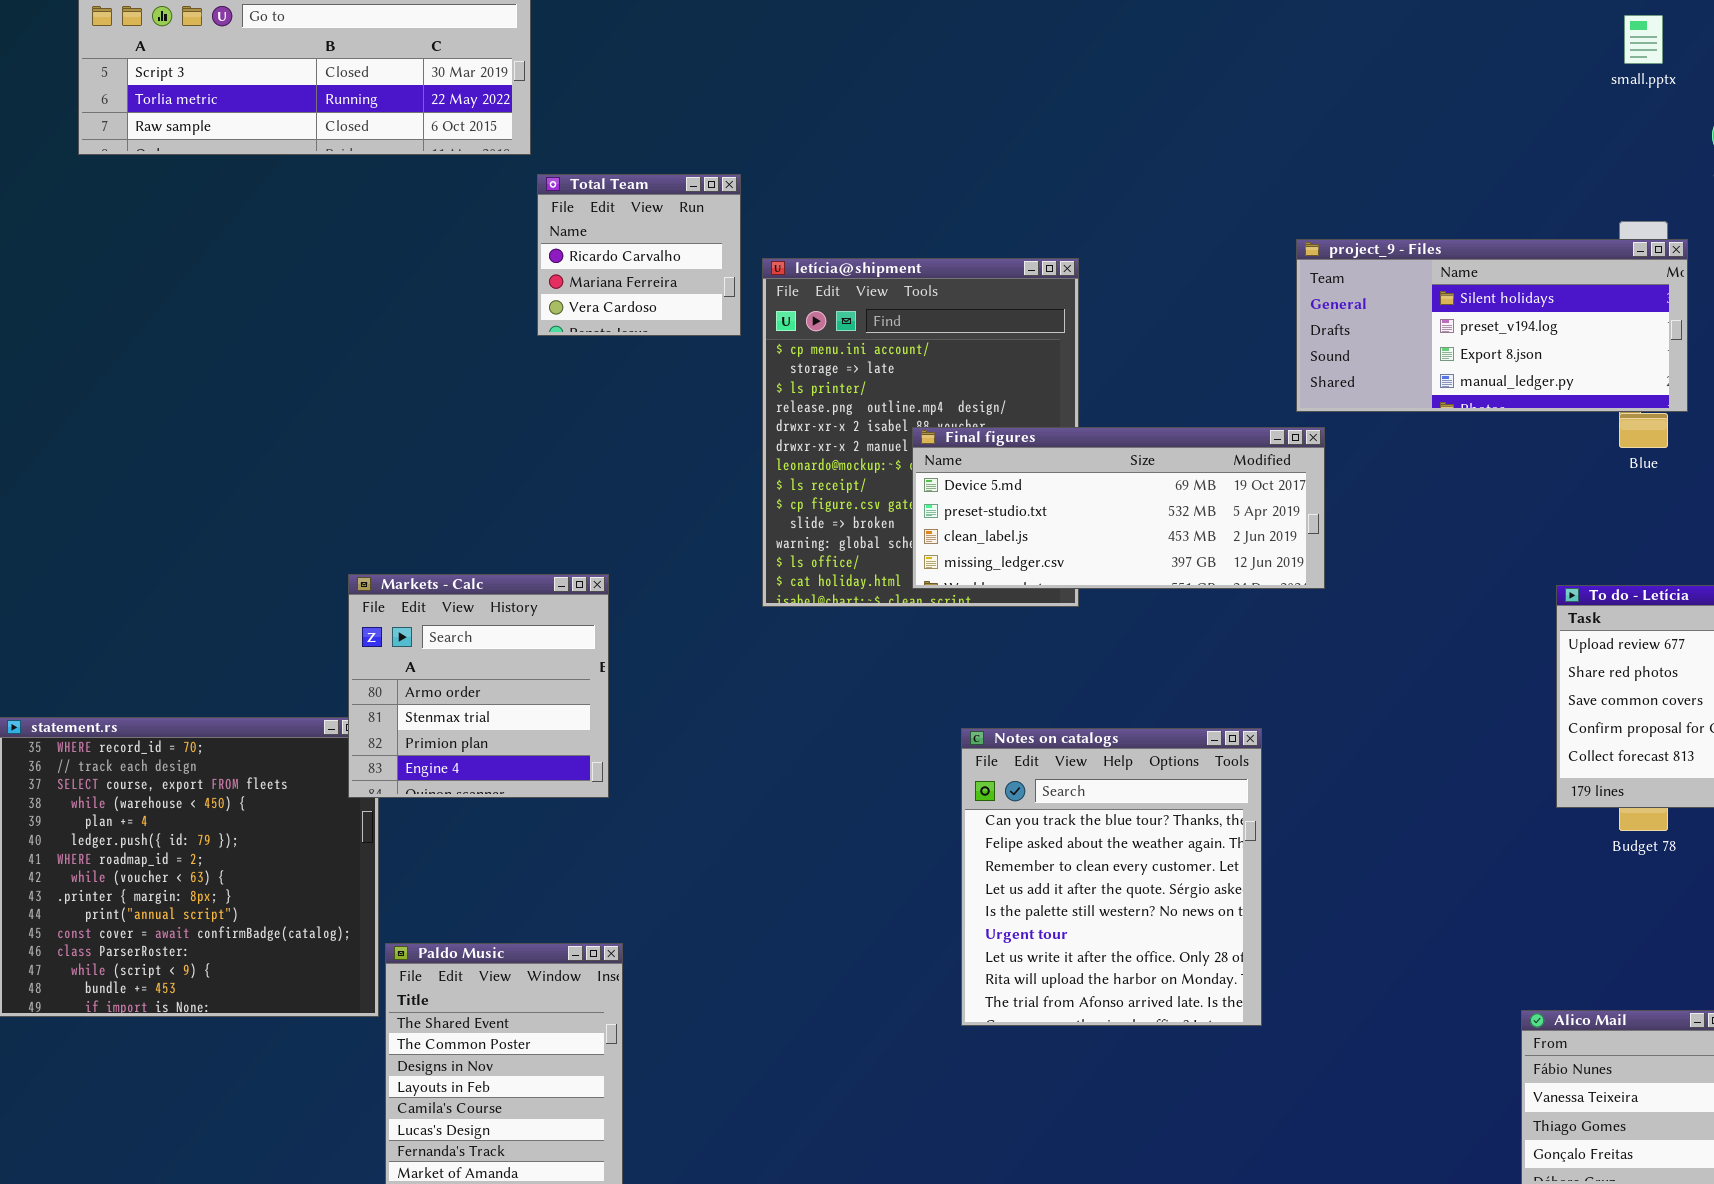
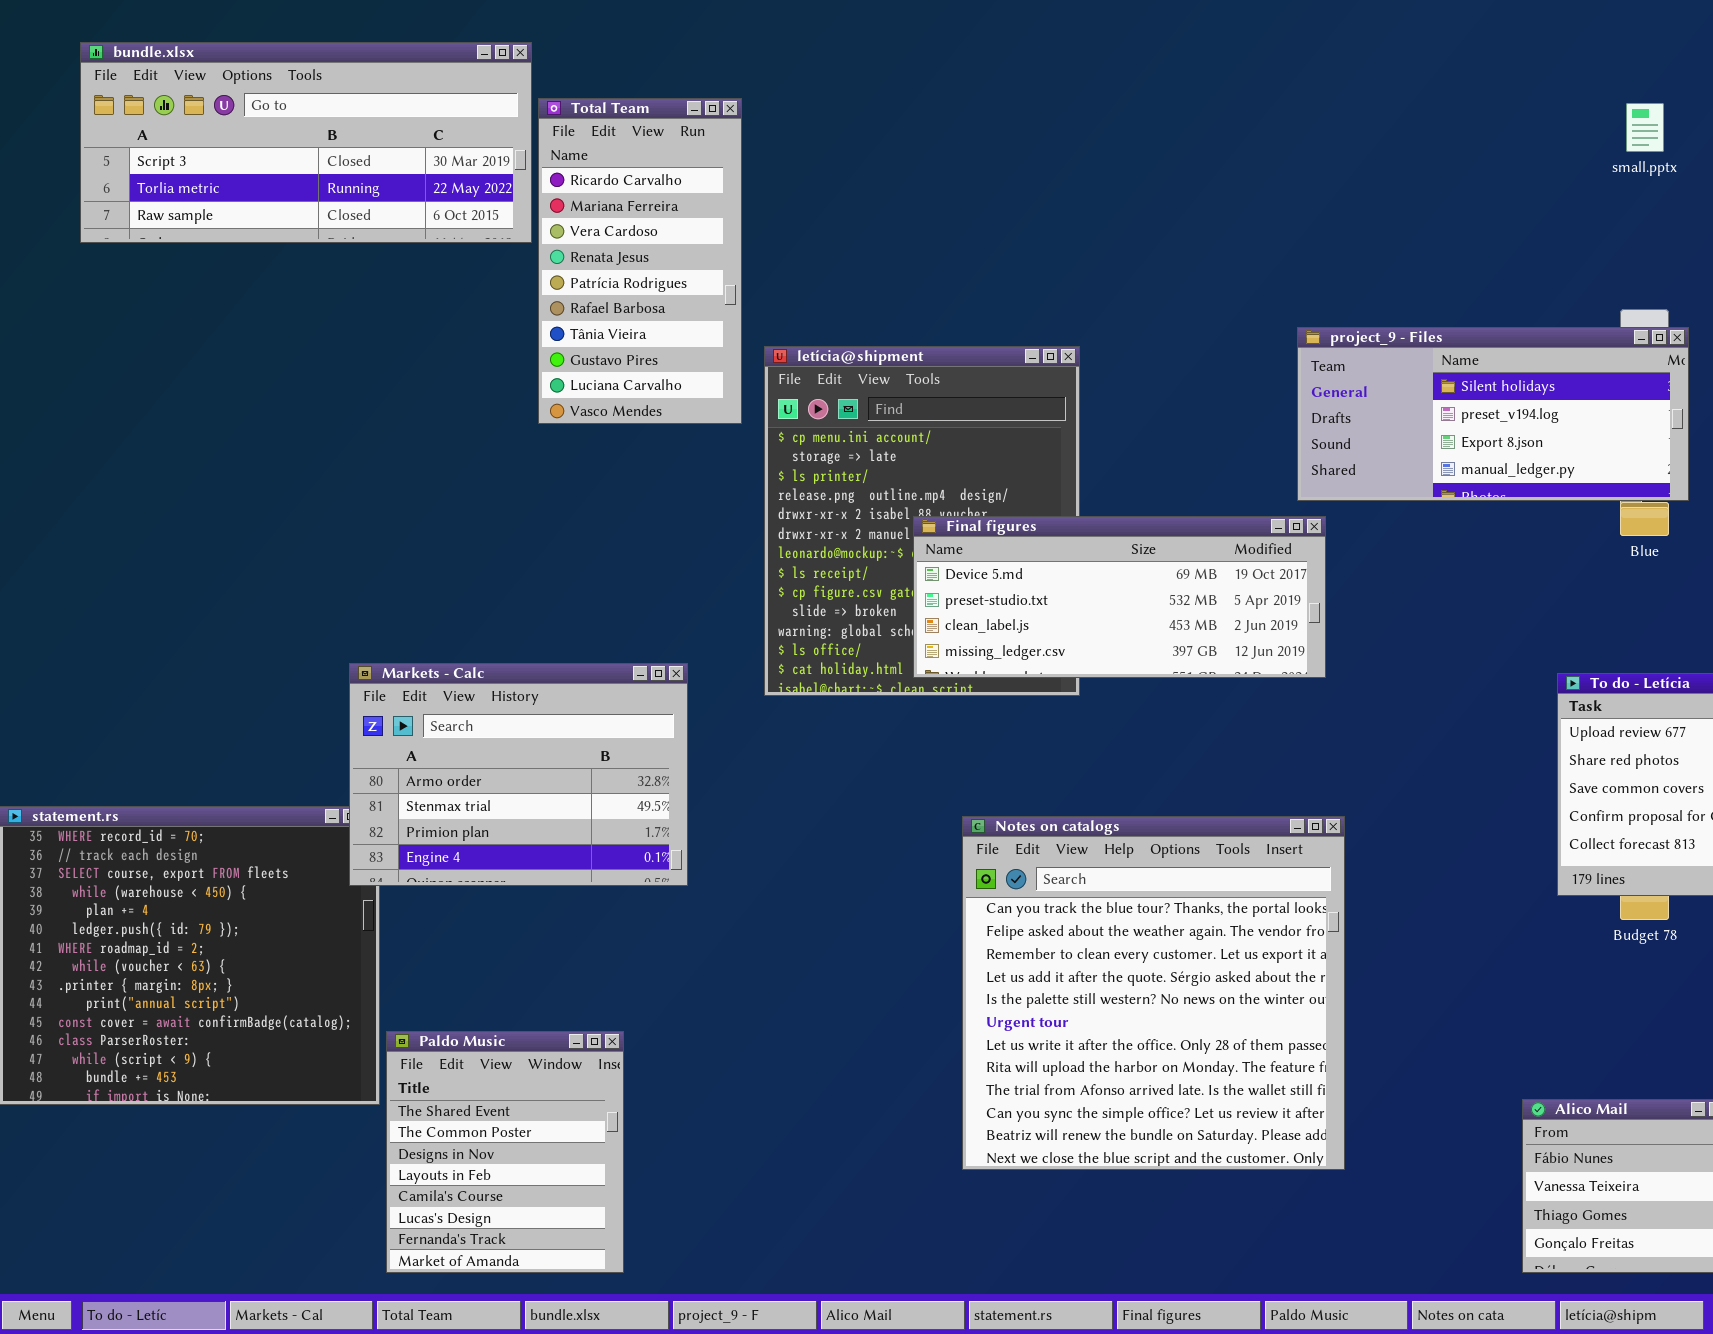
Total Team: [537,174,741,336] -> [538,98,742,424], resized
Markets - Calc: [348,574,609,798] -> [349,663,688,886], resized
Notes on catalogs: [961,728,1262,1026] -> [962,816,1345,1170], resized

